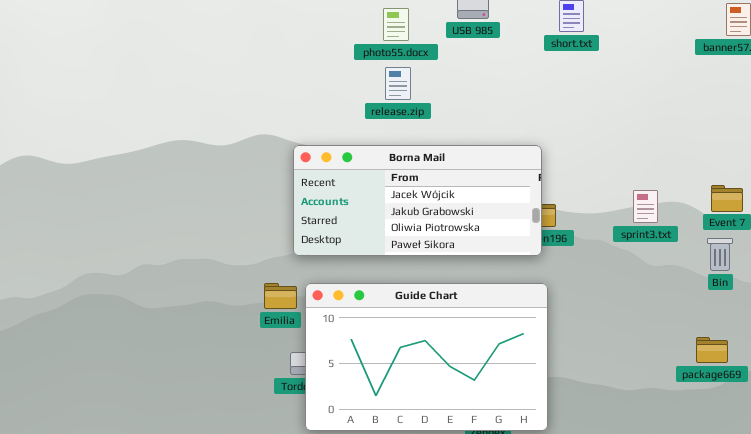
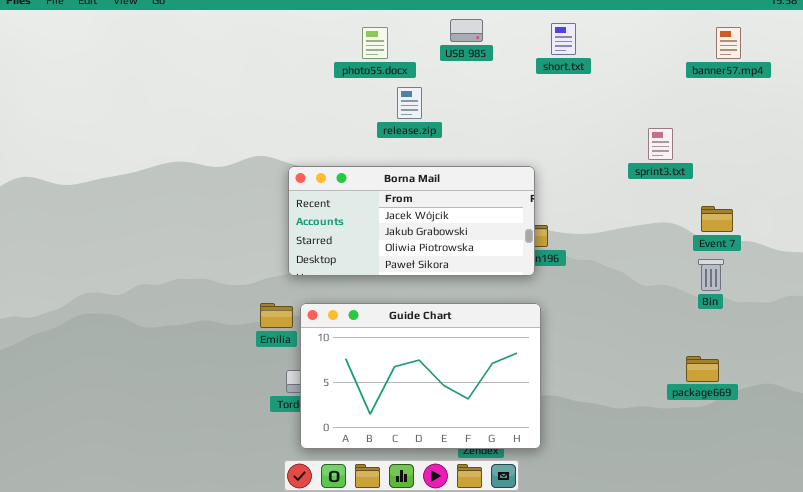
photo55.docx: [383,8,409,41] -> [362,27,388,59], moved
release.zip: [385,67,411,100] -> [397,87,422,119], moved
sprint3.txt: [633,190,658,223] -> [648,128,673,160], moved

